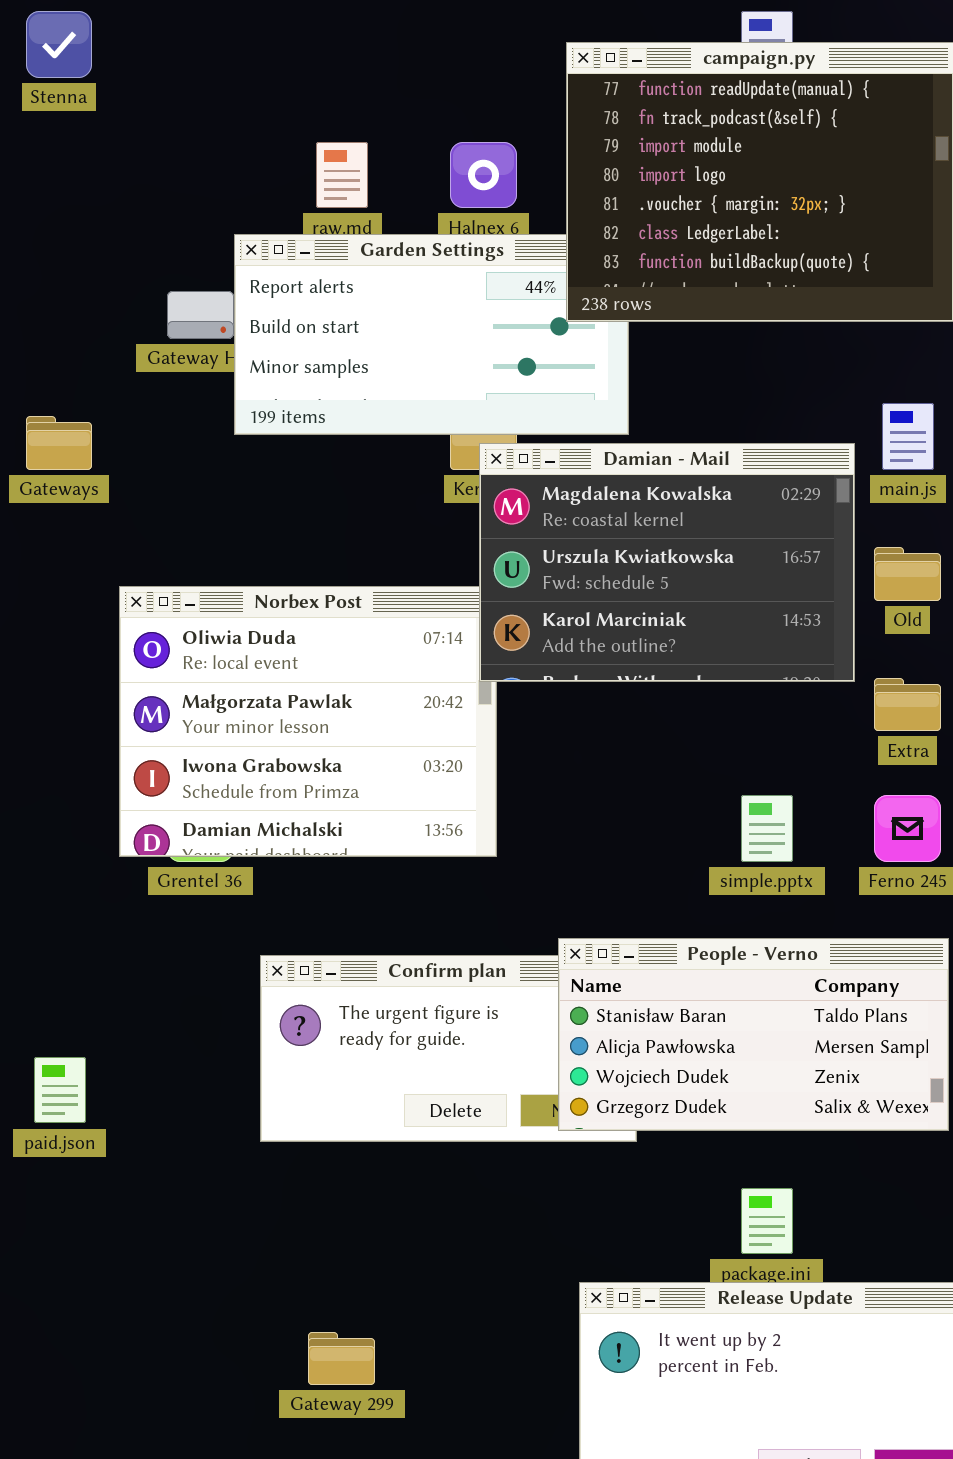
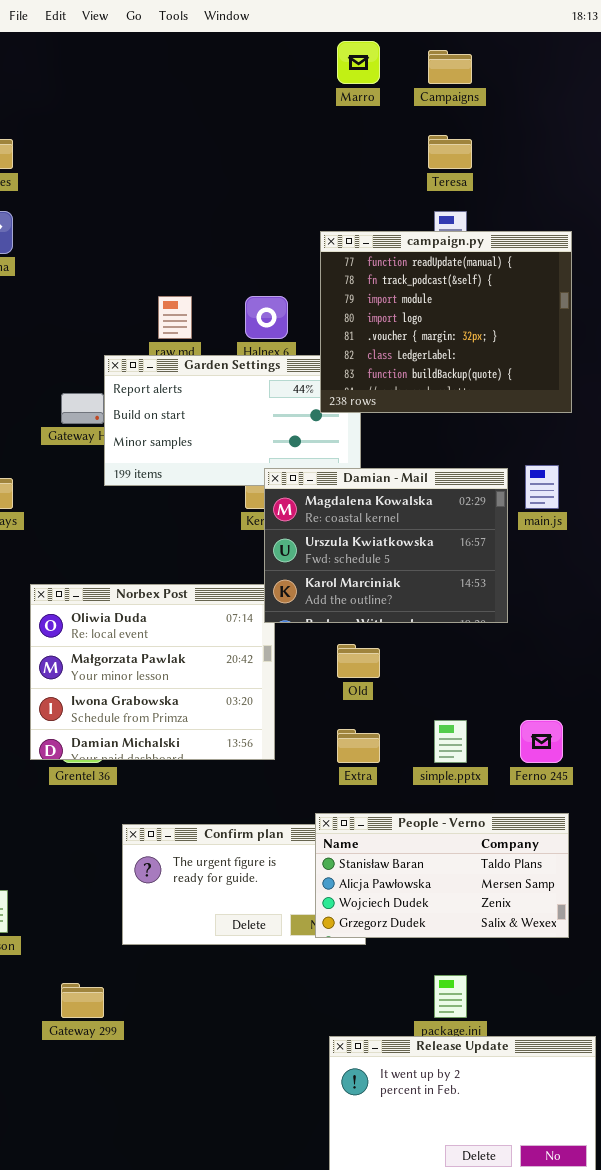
Damian - Mail: [479,443,855,682] -> [264,468,508,623], moved
Old: [874,547,941,601] -> [337,644,380,678], moved
Extra: [874,678,941,731] -> [337,729,380,763], moved
Gateway 299: [308,1332,375,1385] -> [61,983,104,1018], moved

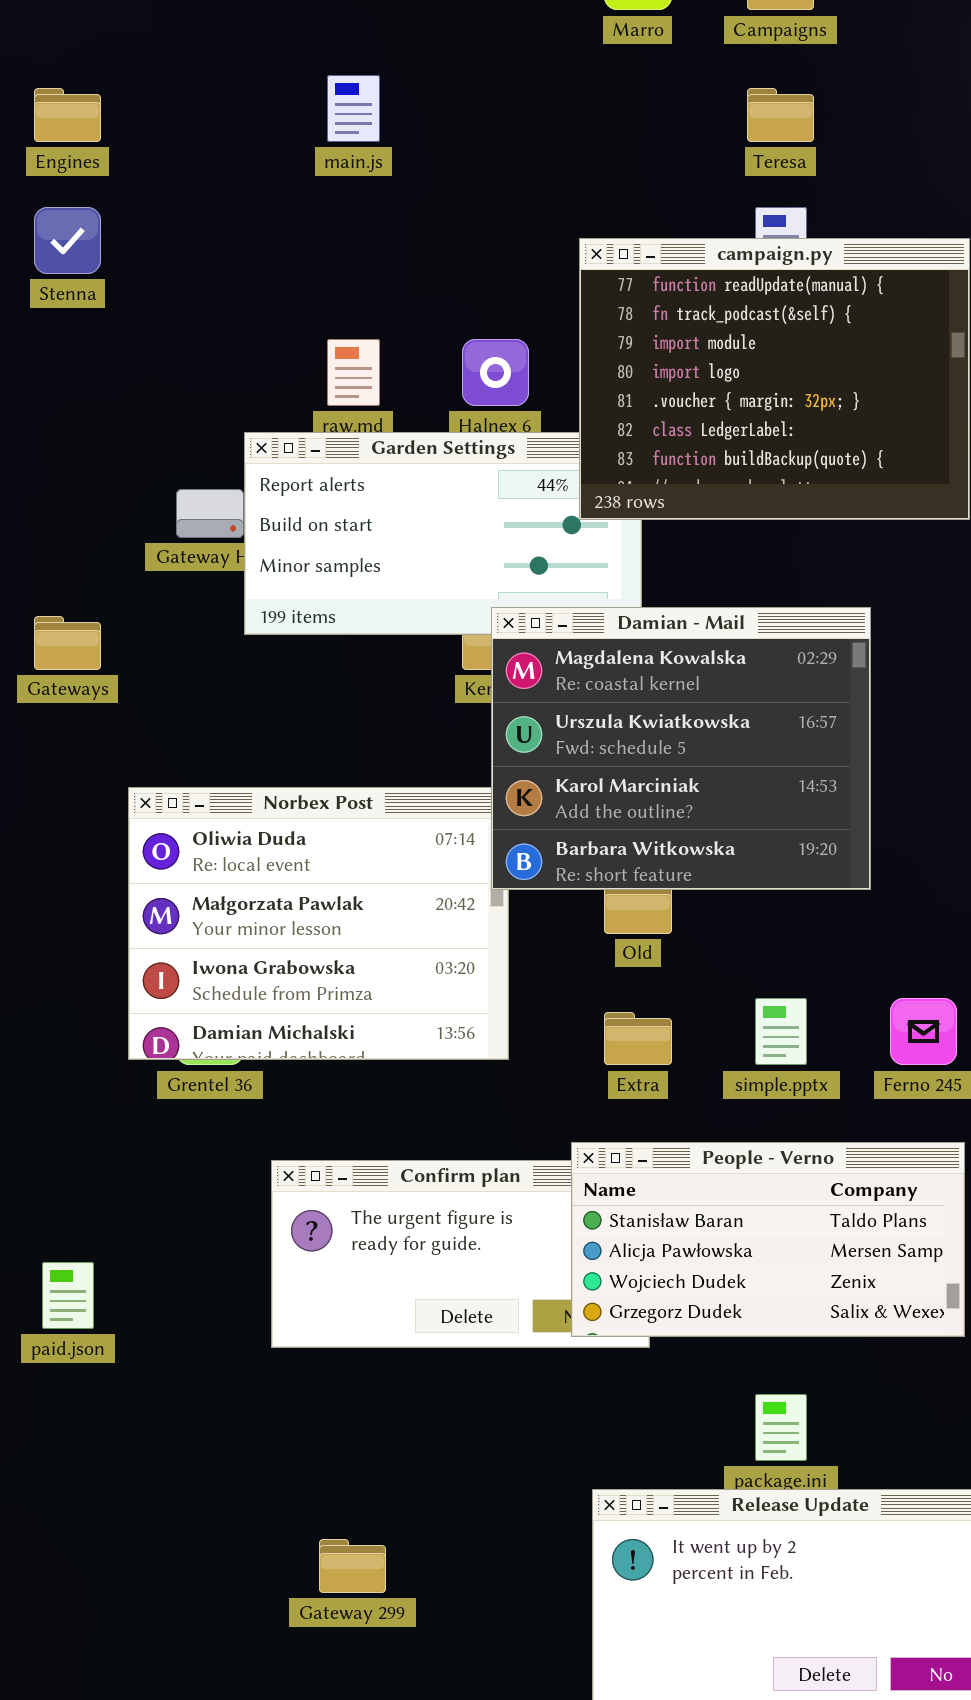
main.js: [525,465,559,509] -> [327,75,380,142], moved
Damian - Mail: [264,468,508,623] -> [491,607,871,890], resized
Gateway 299: [61,983,104,1018] -> [319,1539,386,1593], moved

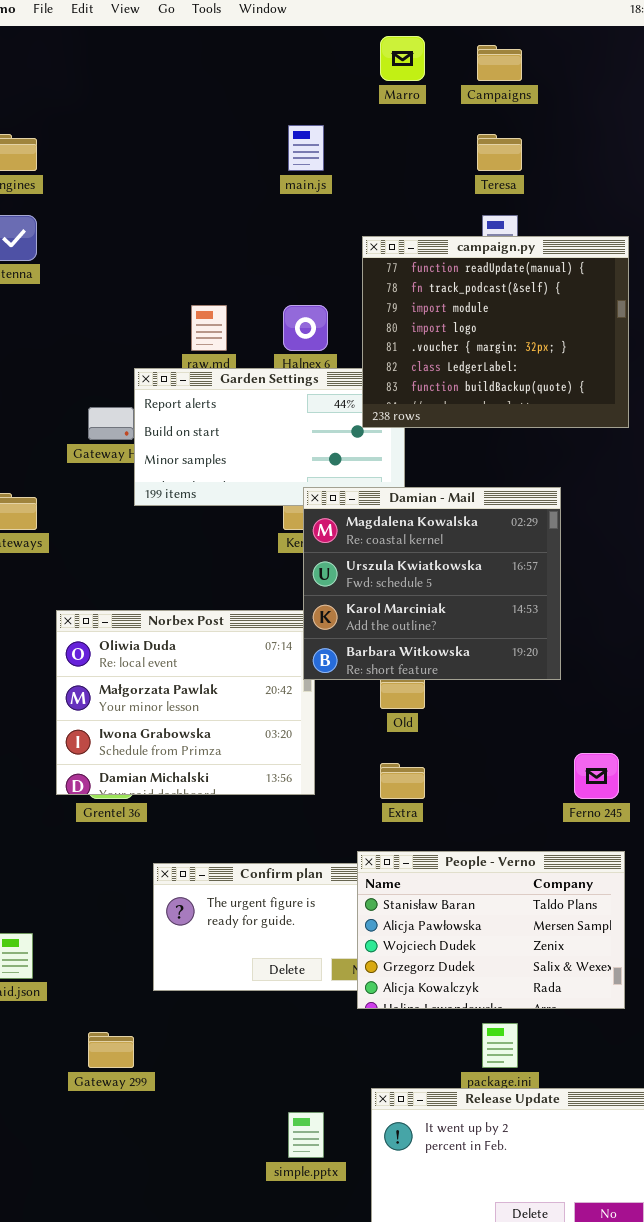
main.js: [327,75,380,142] -> [288,125,324,171], moved
simple.pptx: [755,998,807,1065] -> [288,1112,324,1158], moved
People - Verno: [571,1142,965,1337] -> [357,851,625,1009], resized
Gateway 299: [319,1539,386,1593] -> [88,1032,134,1068], moved

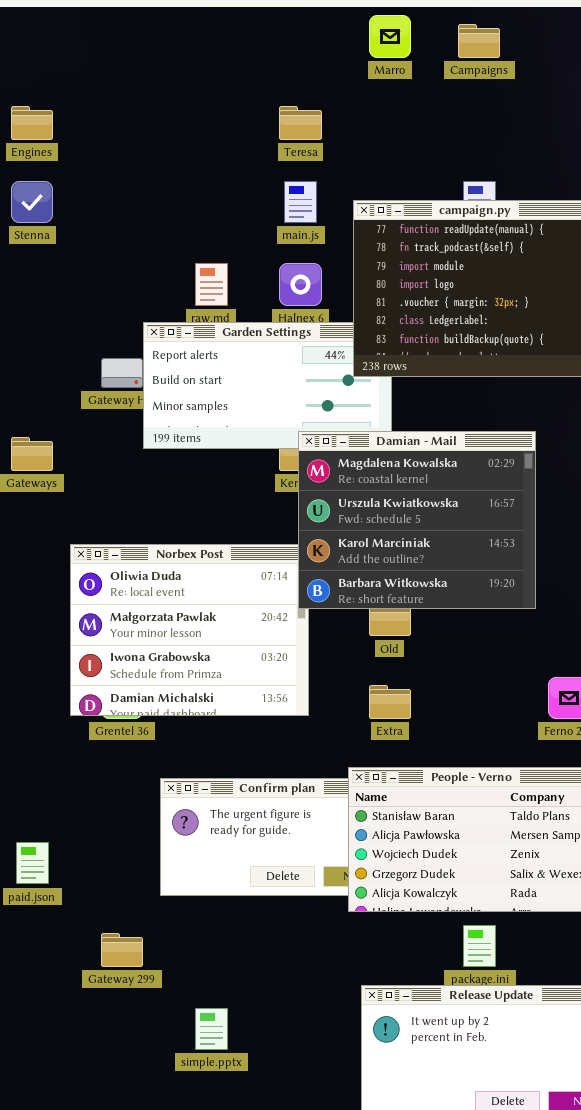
main.js: [288,125,324,171] -> [284,181,317,223], moved
Teresa: [477,134,522,171] -> [279,106,322,140], moved
simple.pptx: [288,1112,324,1158] -> [195,1008,228,1050], moved

